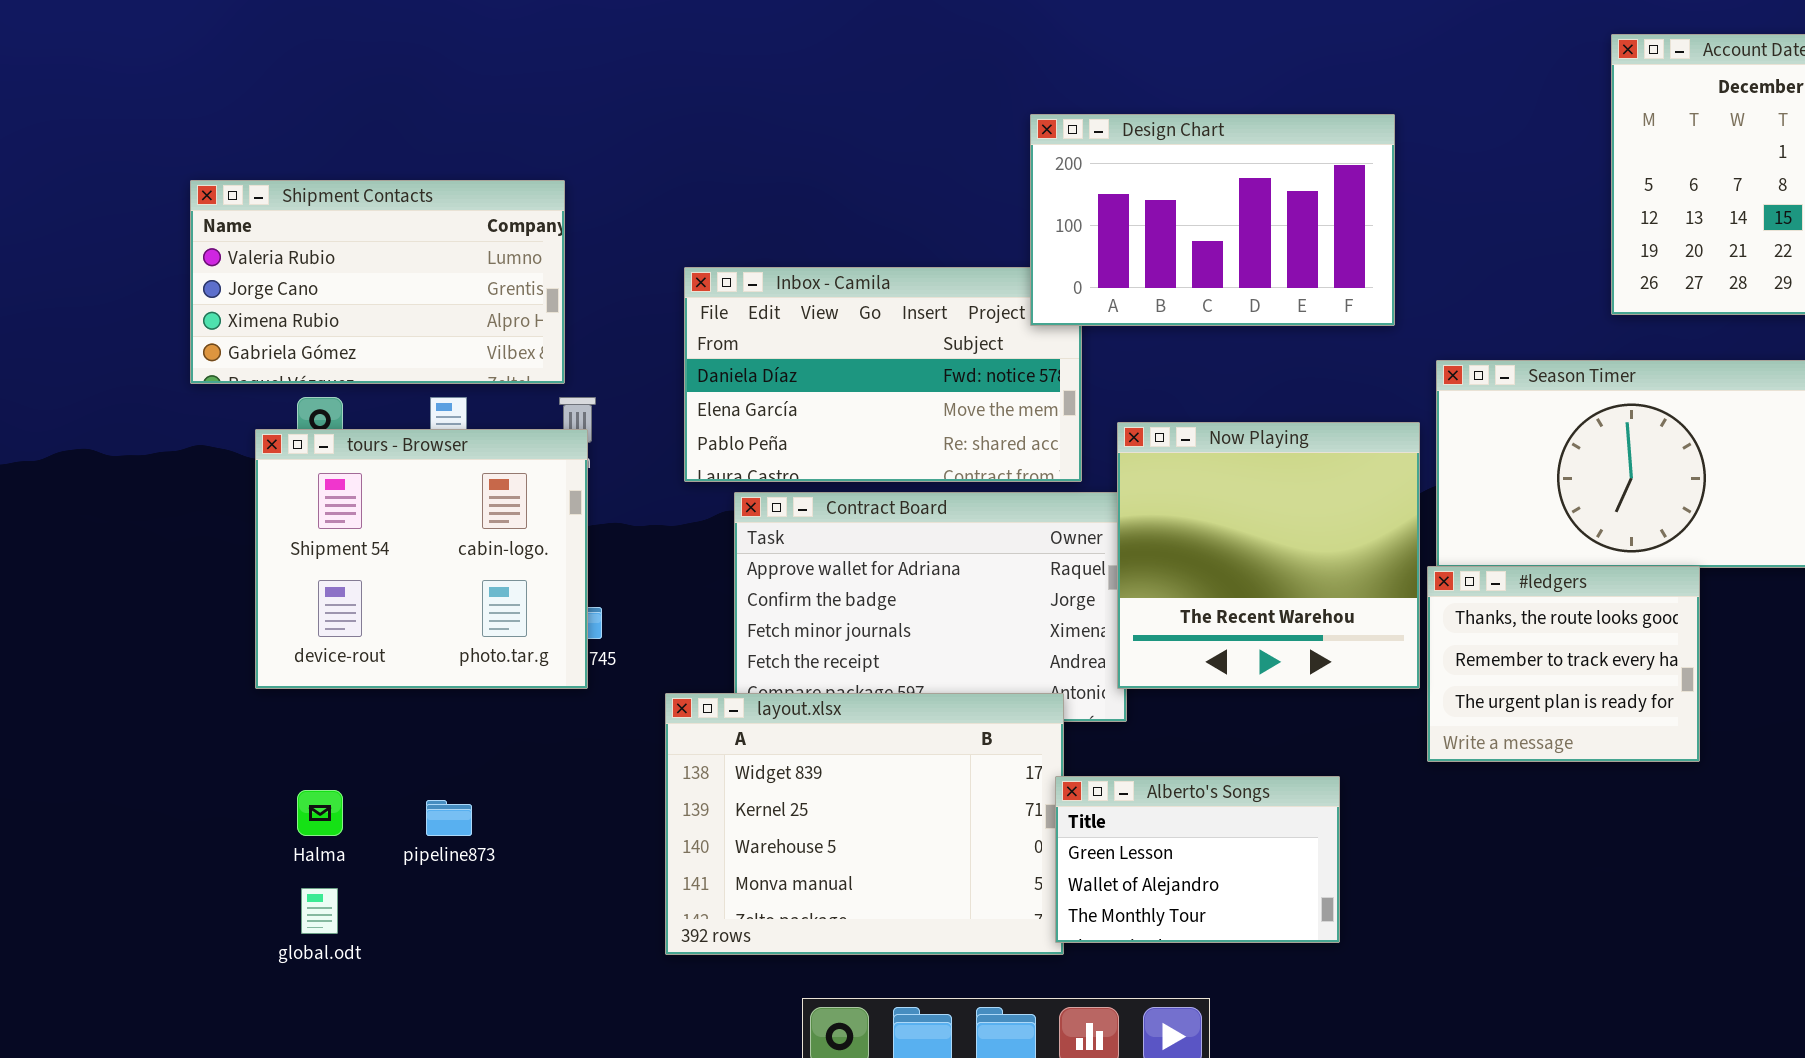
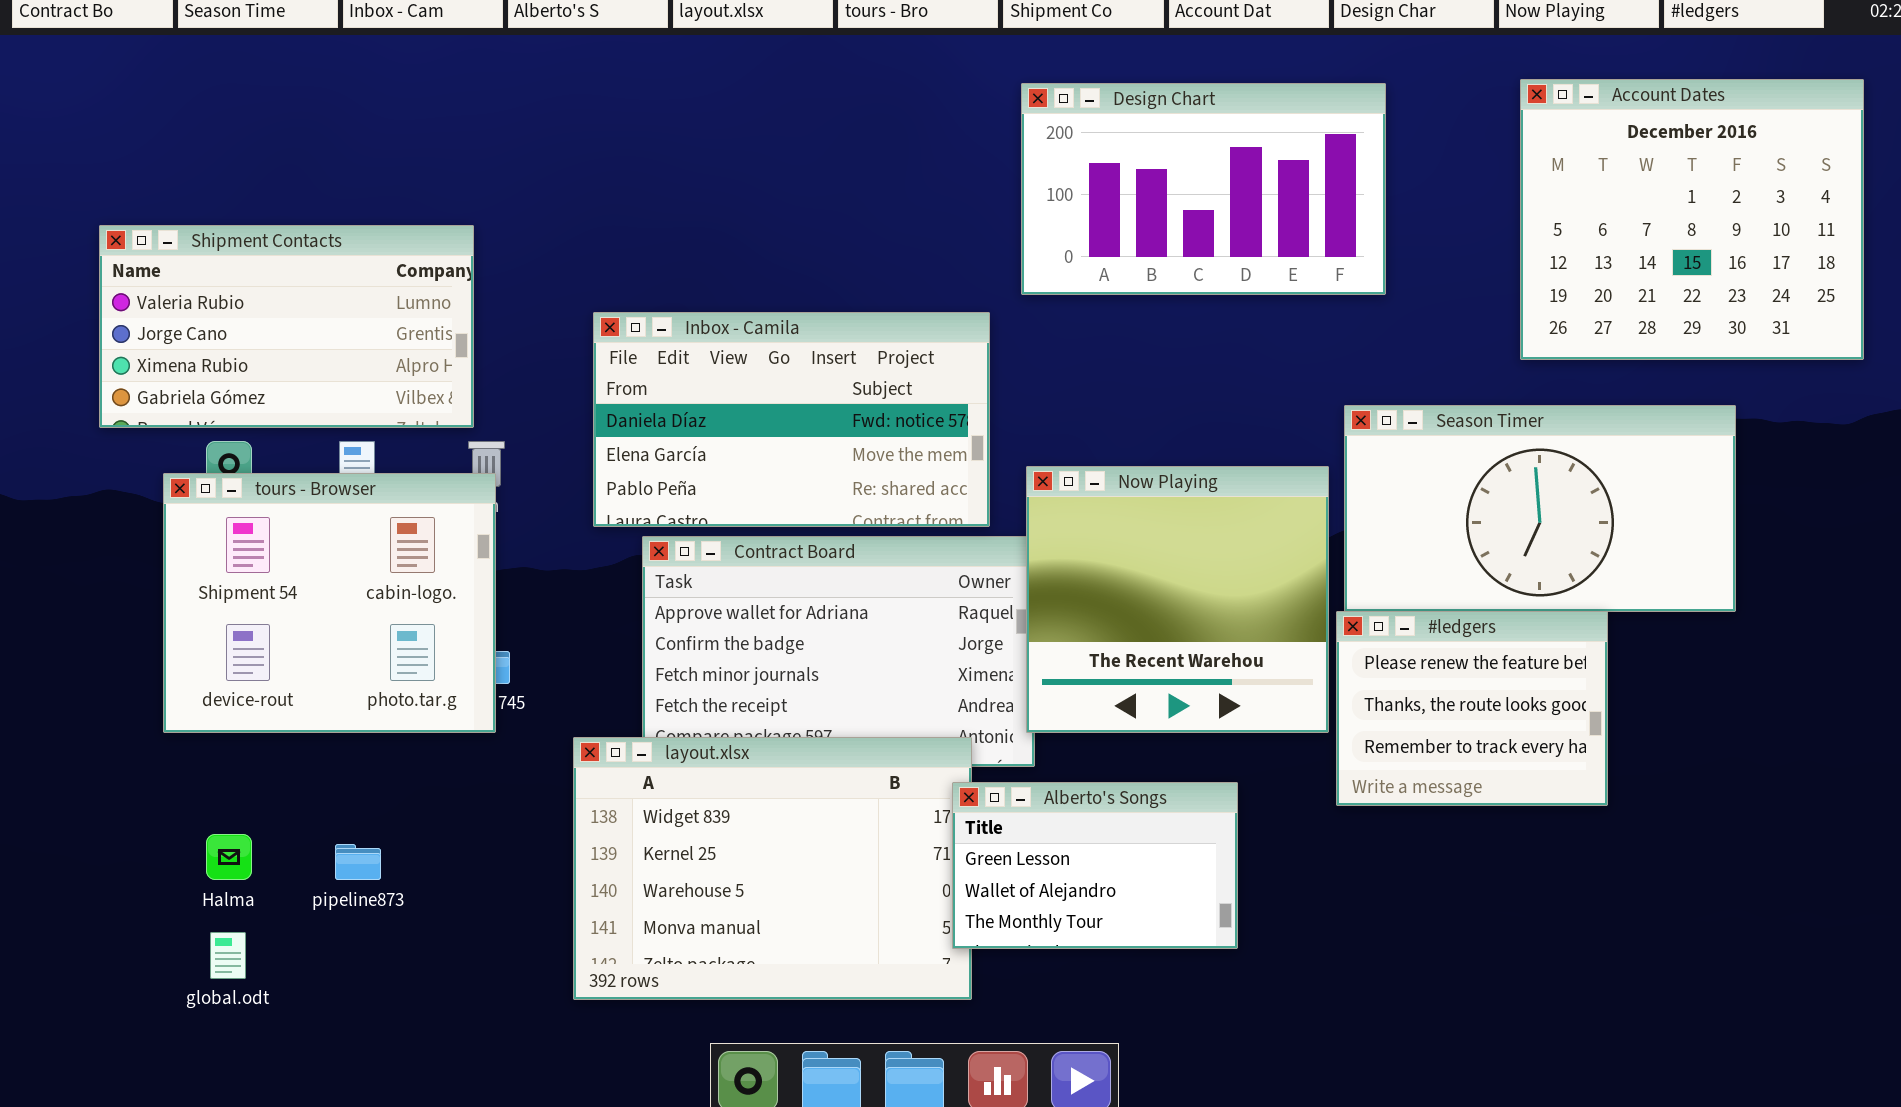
Design Chart: [1030,114,1395,326] -> [1021,83,1386,295], moved
#ledgers: [1427,566,1700,762] -> [1336,611,1608,806], scrolled up 1 row
Alberto's Songs: [1055,776,1340,943] -> [952,782,1238,949], moved

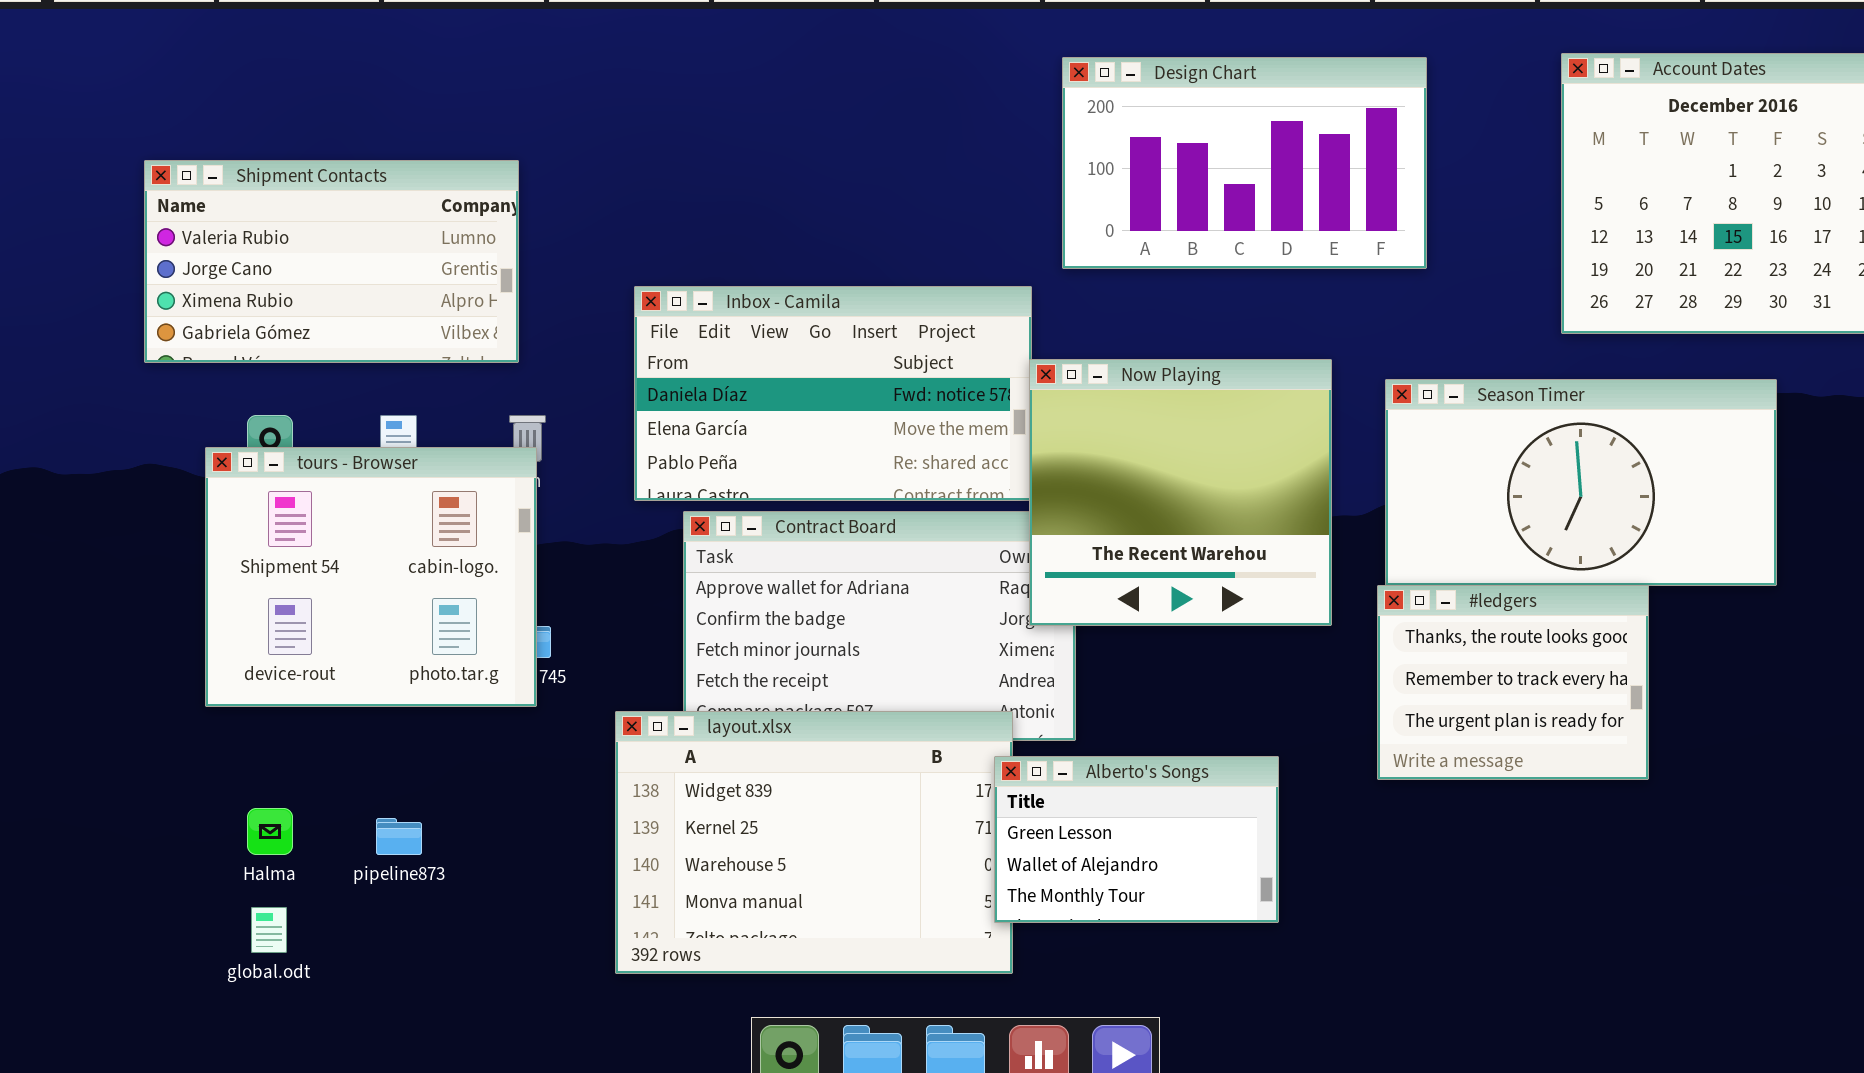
Shipment Contacts: [99,225,474,428] -> [144,160,519,363], moved
Now Playing: [1026,466,1329,733] -> [1029,359,1332,626], moved
#ledgers: [1336,611,1608,806] -> [1377,585,1649,780], scrolled down 1 row

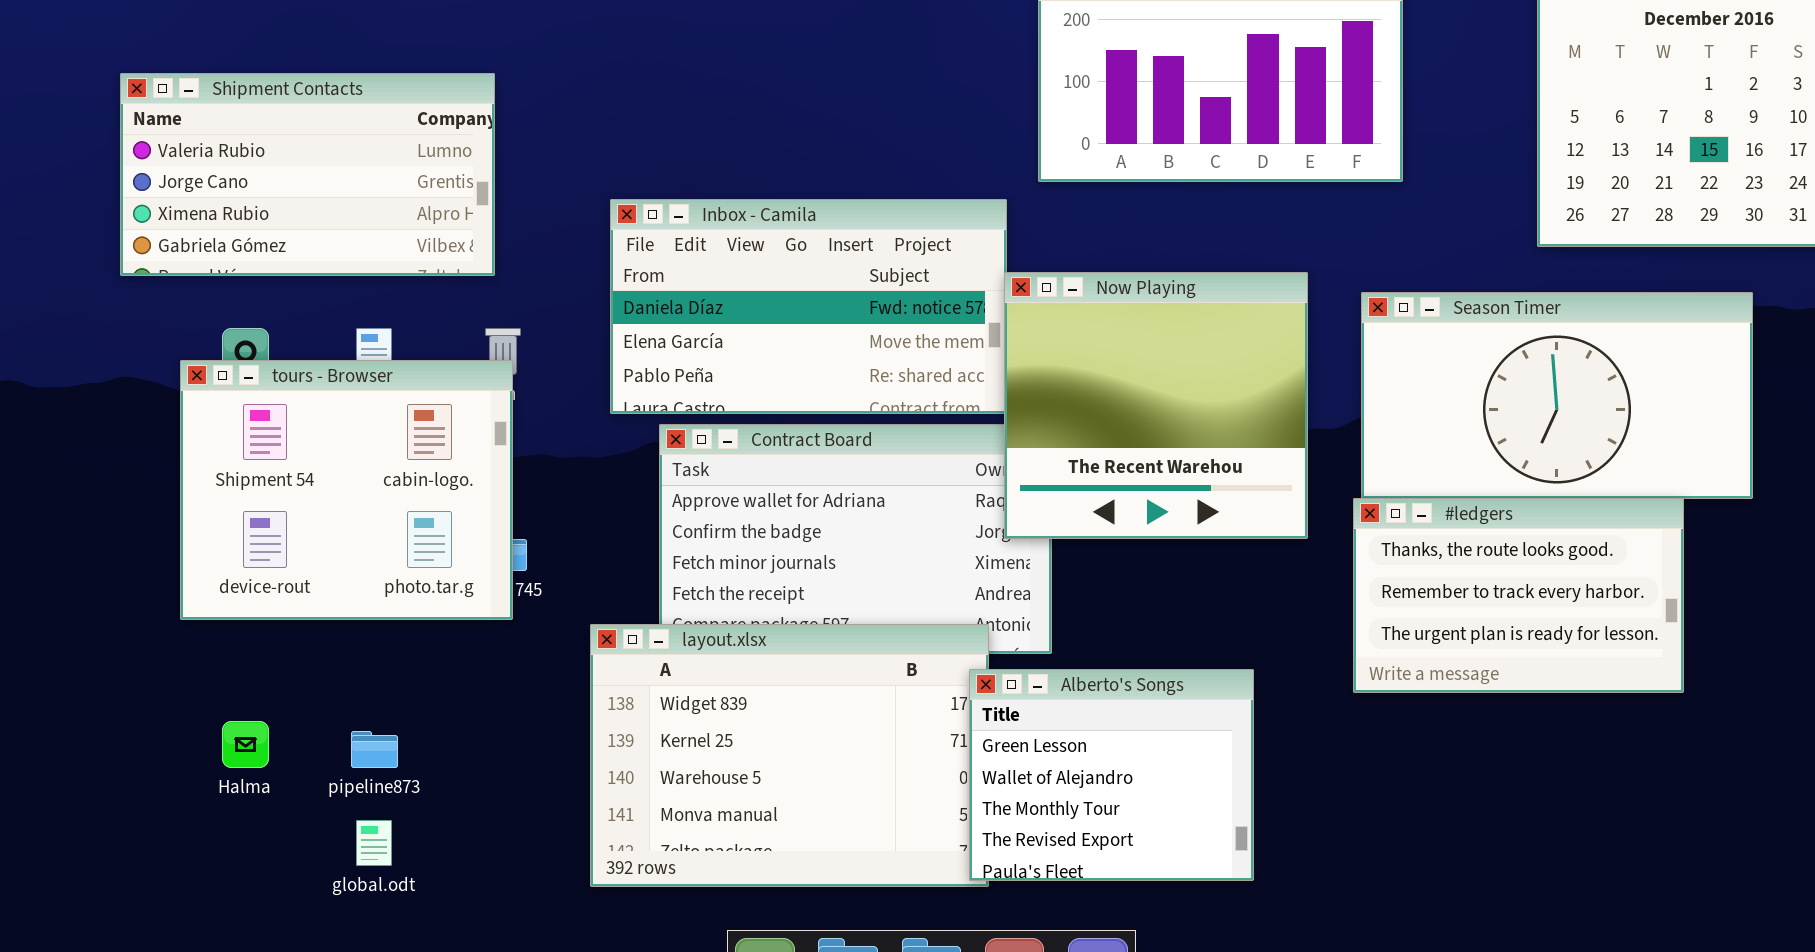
#ledgers: [1377,585,1649,780] -> [1353,498,1684,693], resized
Alberto's Songs: [994,756,1279,923] -> [969,669,1254,881], resized
global.odt: [251,907,287,953] -> [356,820,392,866], moved

